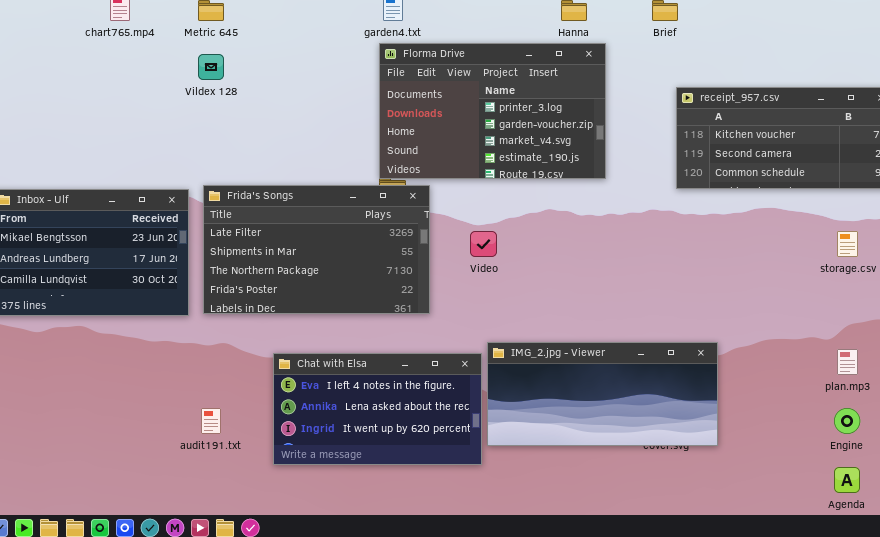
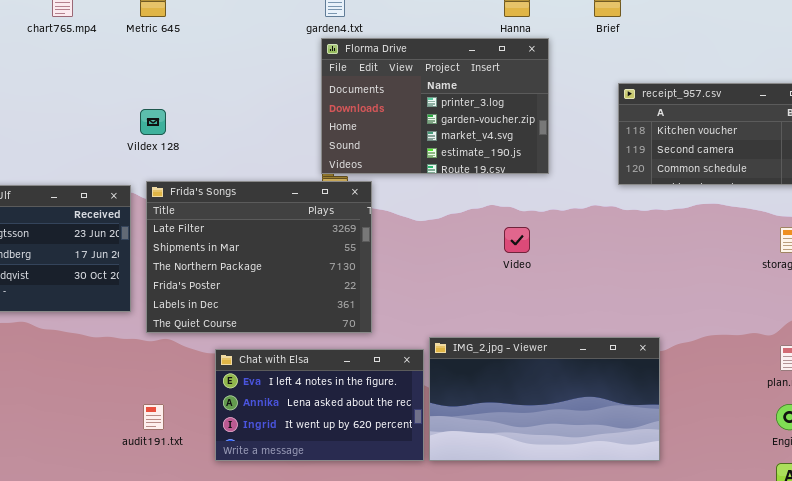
Vildex 128: [198,54,224,80] -> [140,109,166,135], moved
Frida's Songs: [203,185,430,314] -> [146,181,372,333], resized
Video: [470,231,497,257] -> [504,227,530,253], moved
IMG_2.jpg - Viewer: [487,342,718,446] -> [429,337,660,461], resized

